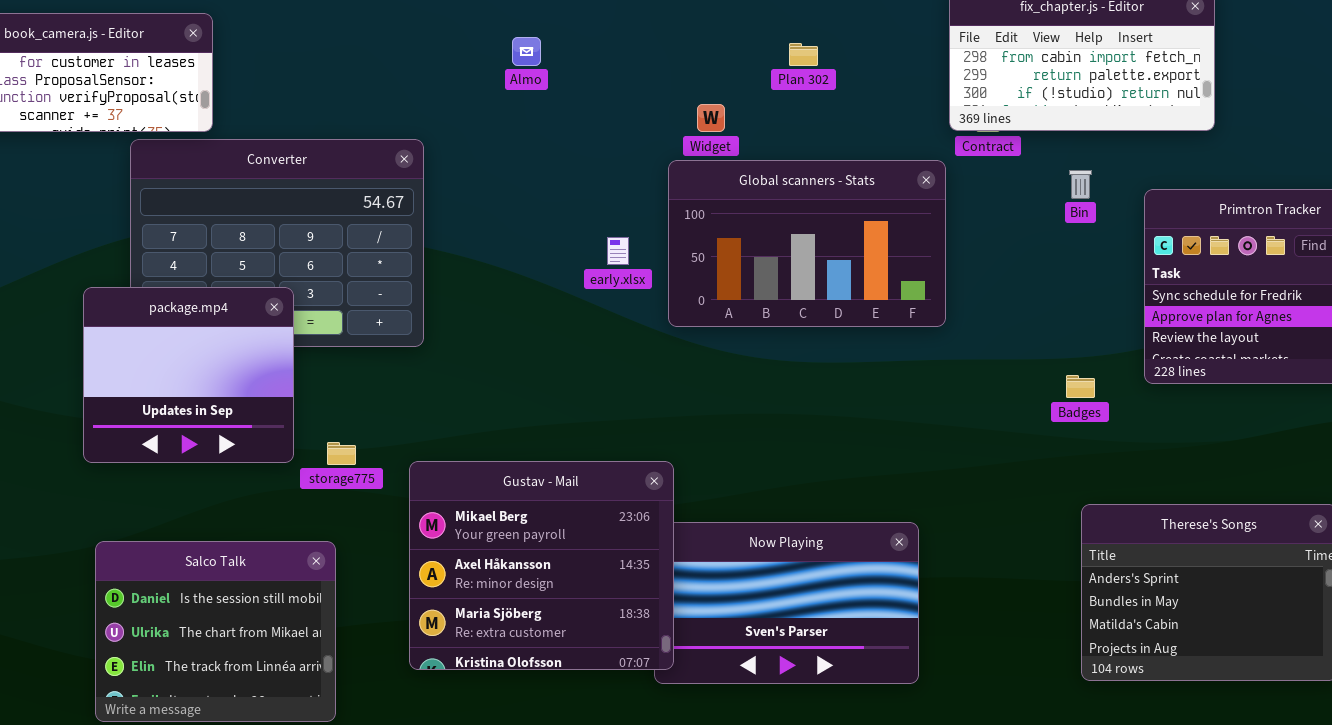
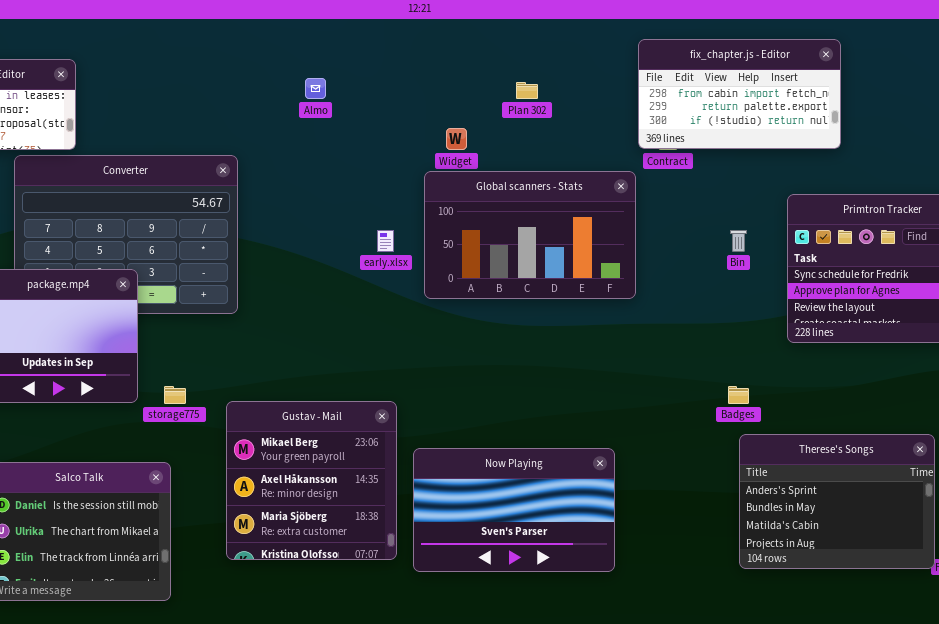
Bin: [1069,170,1092,199] -> [730,230,747,252], moved
Badges: [1066,375,1095,398] -> [728,386,749,404], moved
Gustav - Mail: [409,461,674,670] -> [226,401,397,560], resized

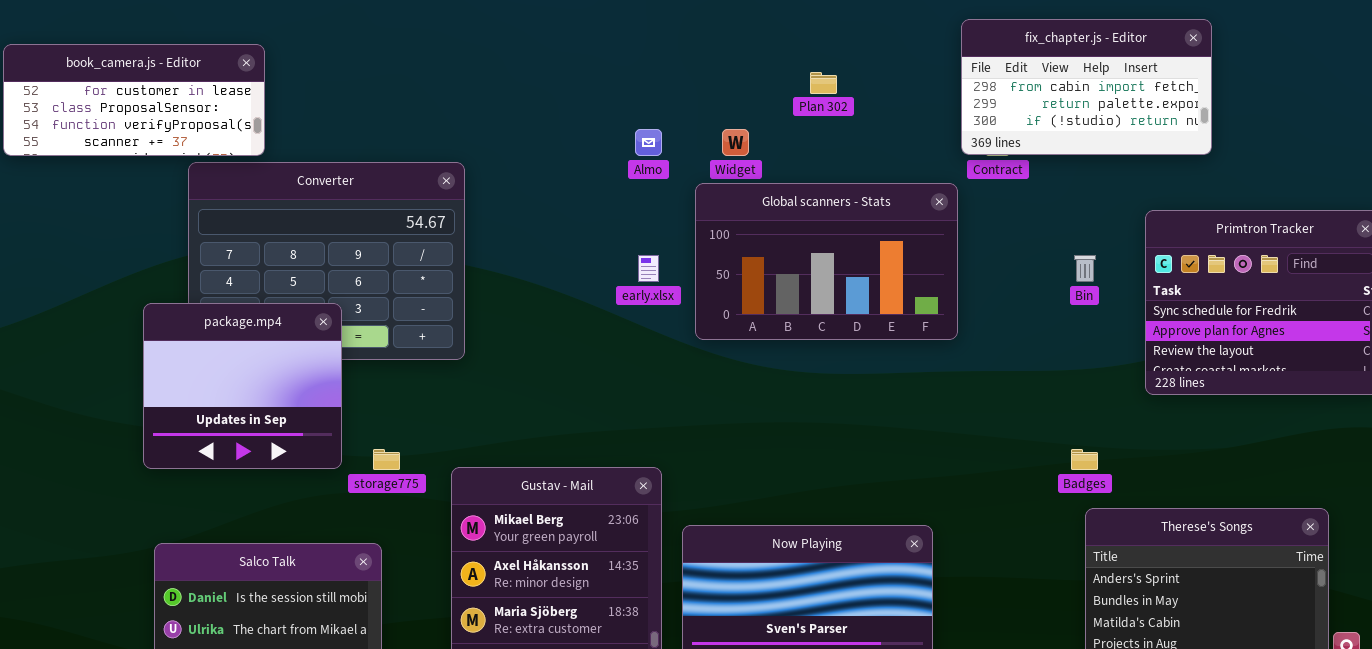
Almo: [305,78,326,99] -> [635,129,662,156], moved

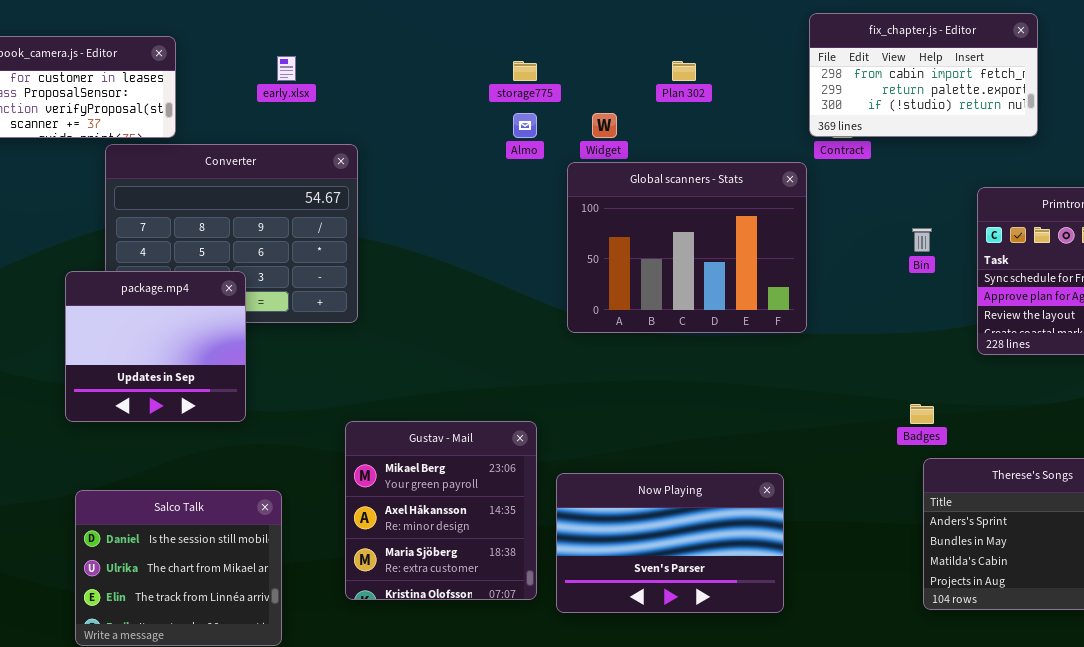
Global scanners - Stats: [695,183,958,340] -> [567,162,807,333], resized
early.xlsx: [638,255,659,282] -> [277,56,296,81], moved
storage775: [373,449,400,470] -> [513,61,537,81], moved

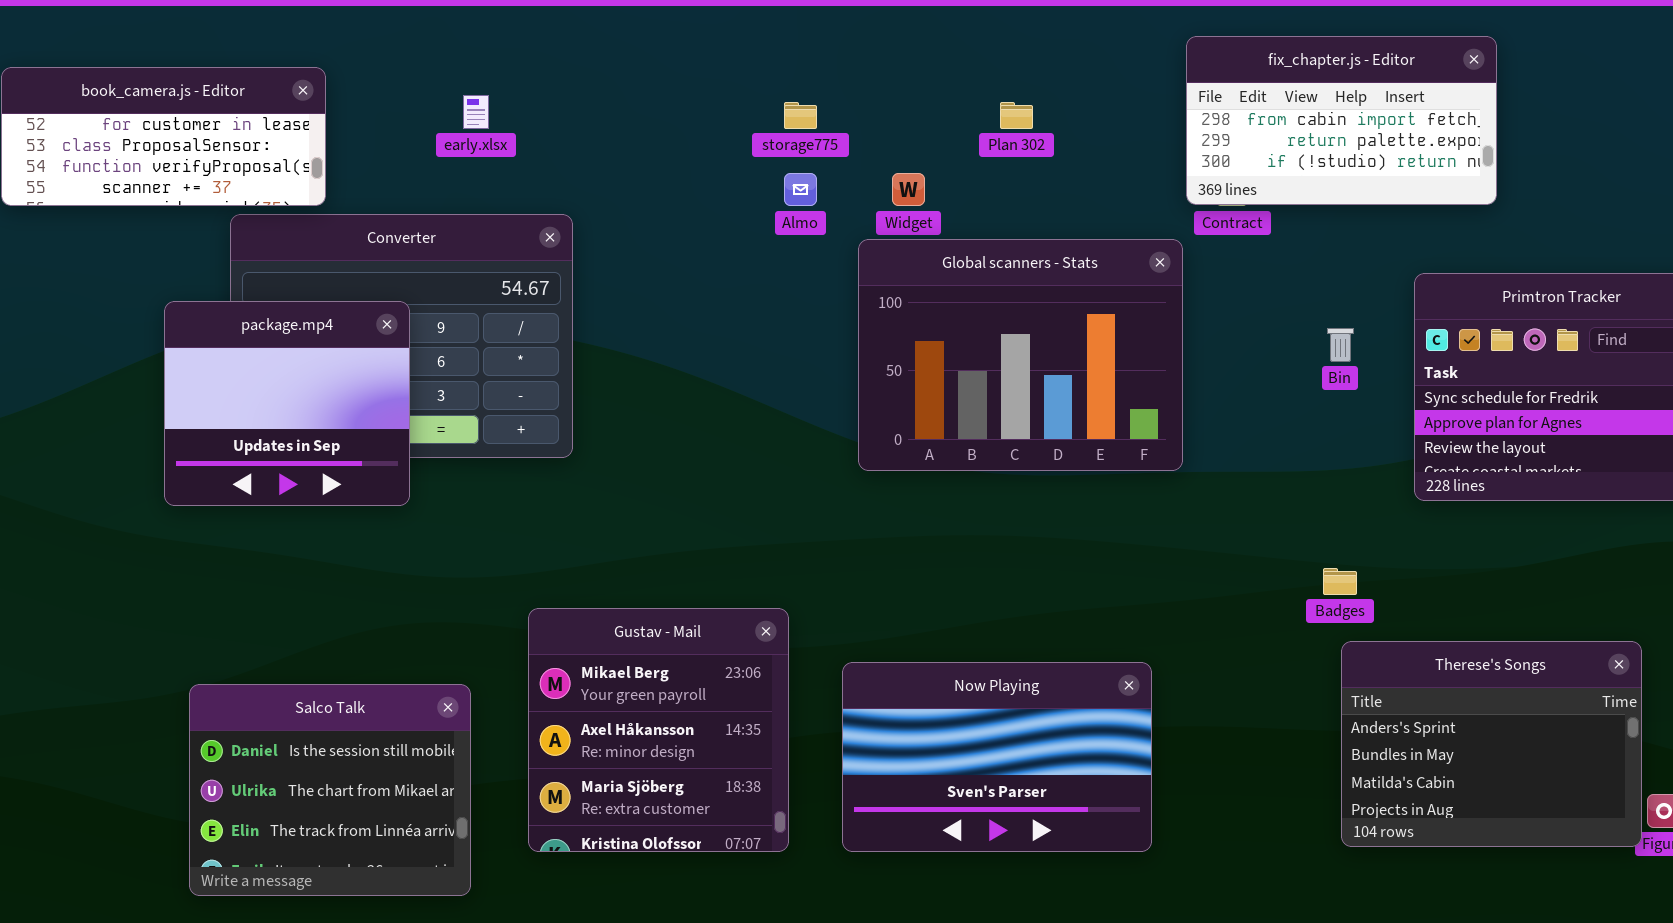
package.mp4: [65,271,246,422] -> [164,301,410,506], moved
Gustav - Mail: [345,421,537,600] -> [528,608,789,852], moved

